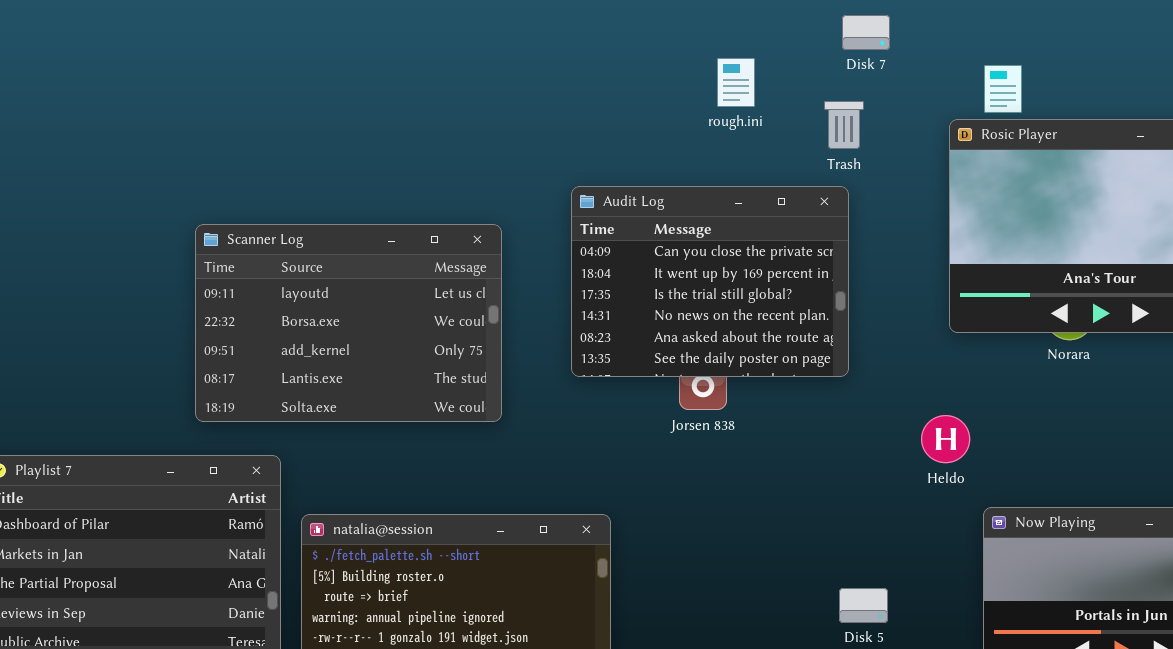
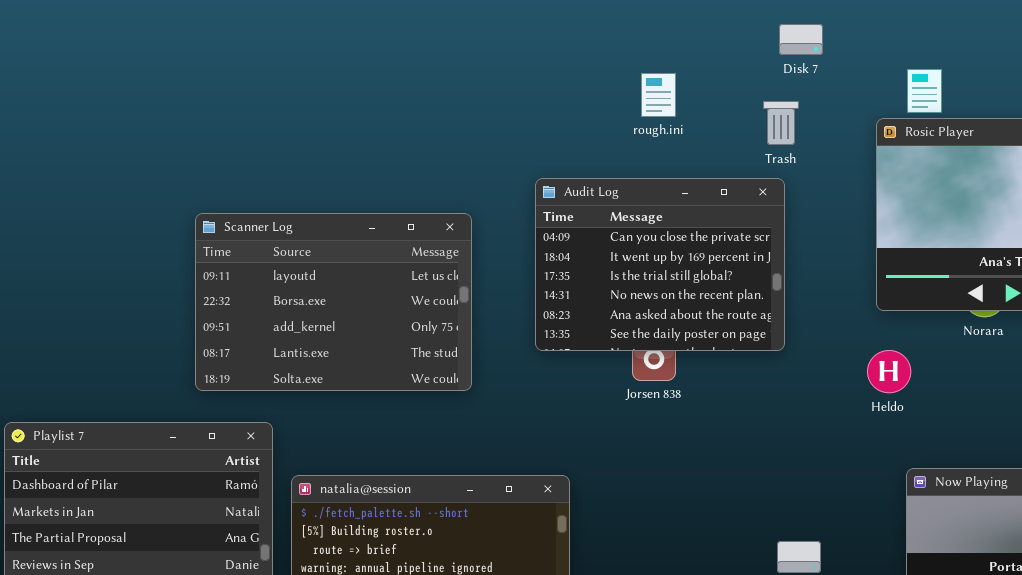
rough.ini: [717,58,755,107] -> [641,73,676,117], moved
Heldo: [921,415,970,463] -> [867,350,911,393], moved

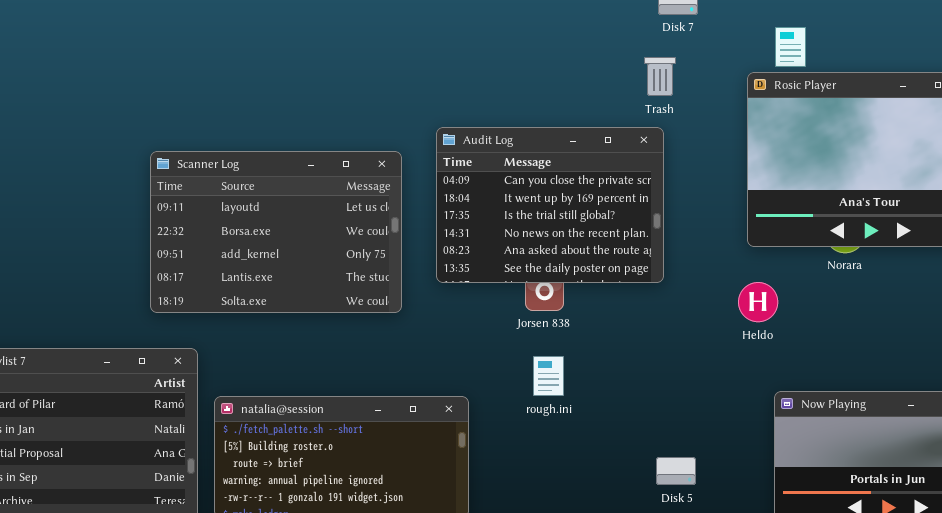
rough.ini: [641,73,676,117] -> [533,356,564,396], moved
Scanner Log: [195,213,472,391] -> [150,151,402,313], moved

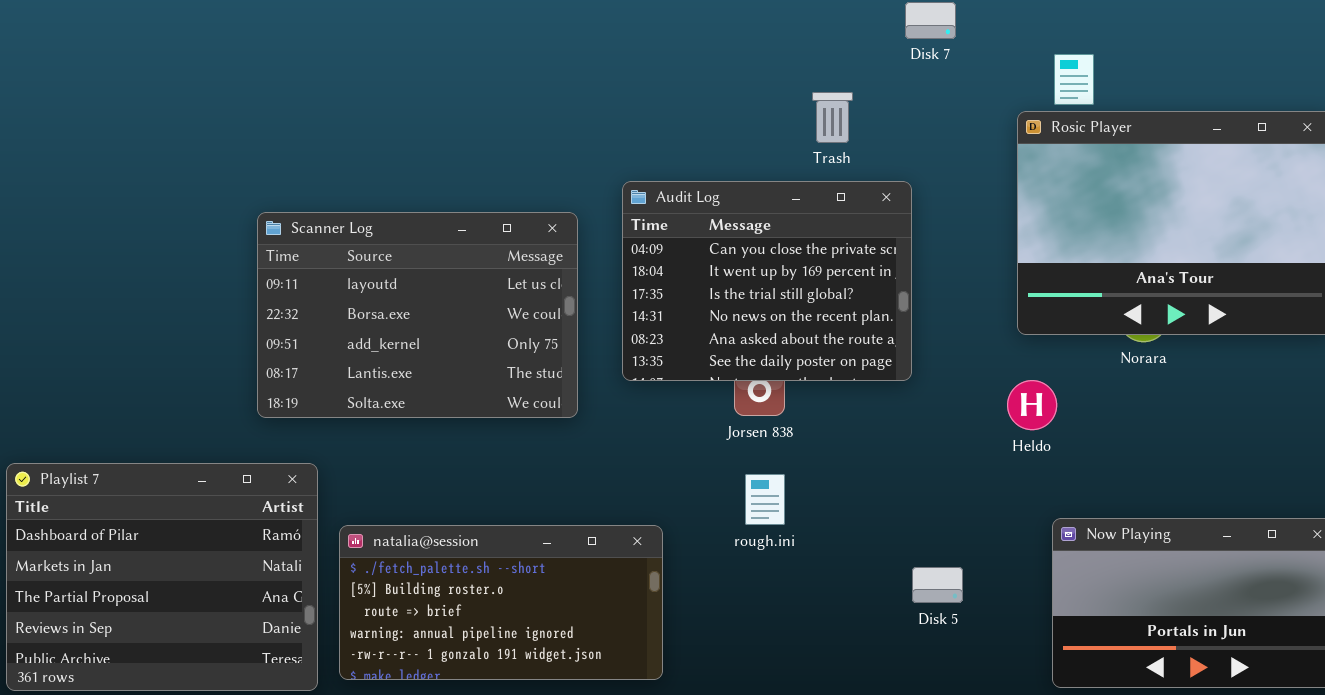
Trash: [644,57,676,96] -> [812,92,853,143], moved
Disk 5: [656,457,696,485] -> [912,567,963,603], moved

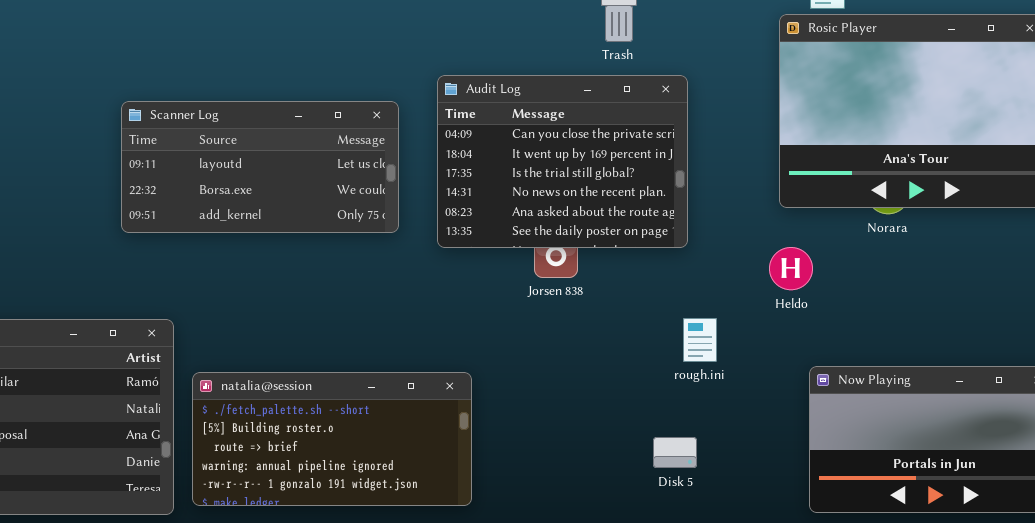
Scanner Log: [257,212,578,418] -> [121,101,399,233], resized
rough.ini: [745,474,785,525] -> [683,318,717,362], moved
Disk 5: [912,567,963,603] -> [653,437,697,468], moved

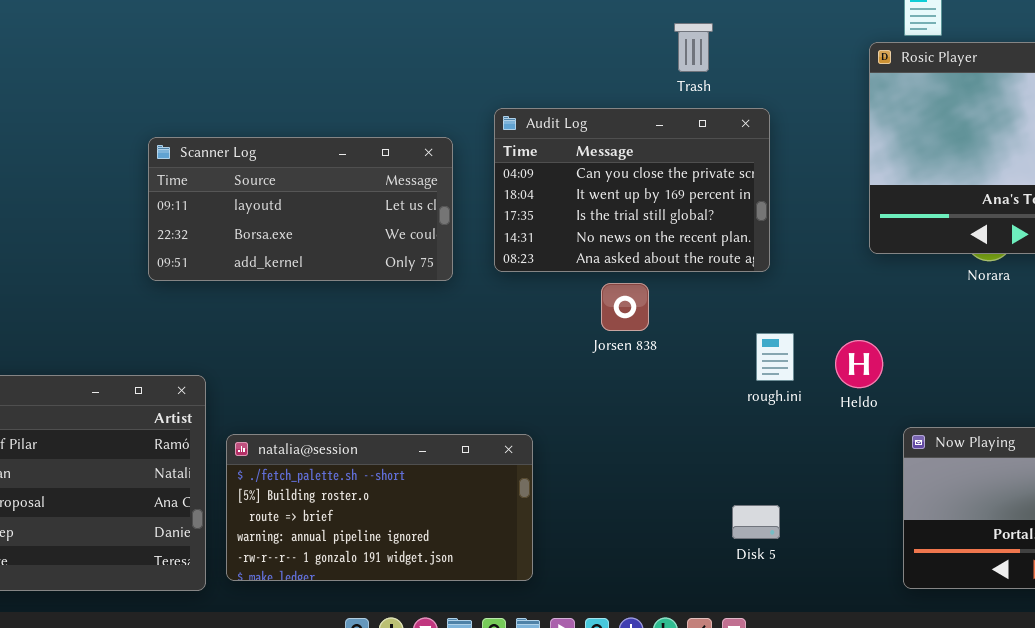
Audit Log: [437,75,688,248] -> [494,108,770,272], resized
Heldo: [769,247,813,290] -> [835,340,883,388], moved
rough.ini: [683,318,717,362] -> [756,333,794,381], moved

